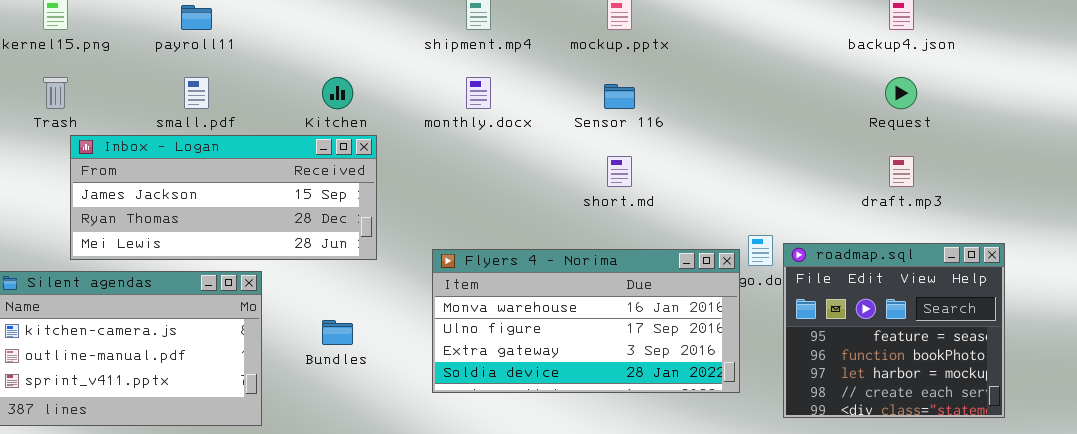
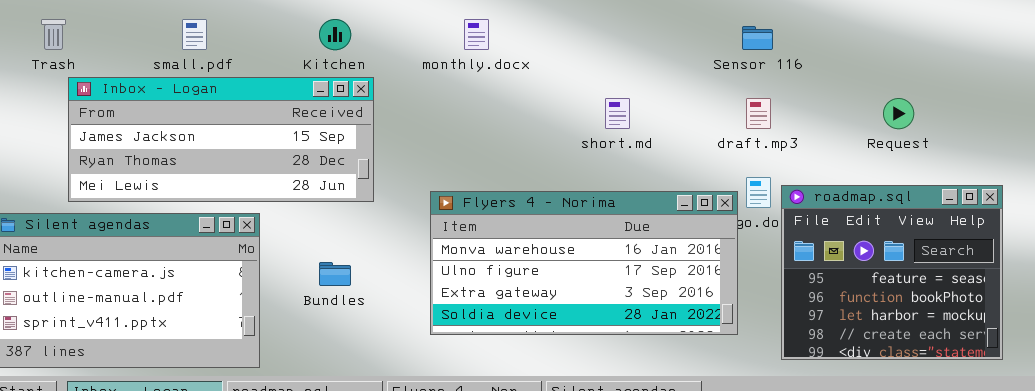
Request: [885,77,917,109] -> [883,98,914,129], moved
Sensor 116: [604,84,635,109] -> [742,26,773,50], moved
draft.mp3: [889,156,914,187] -> [746,98,771,129], moved

